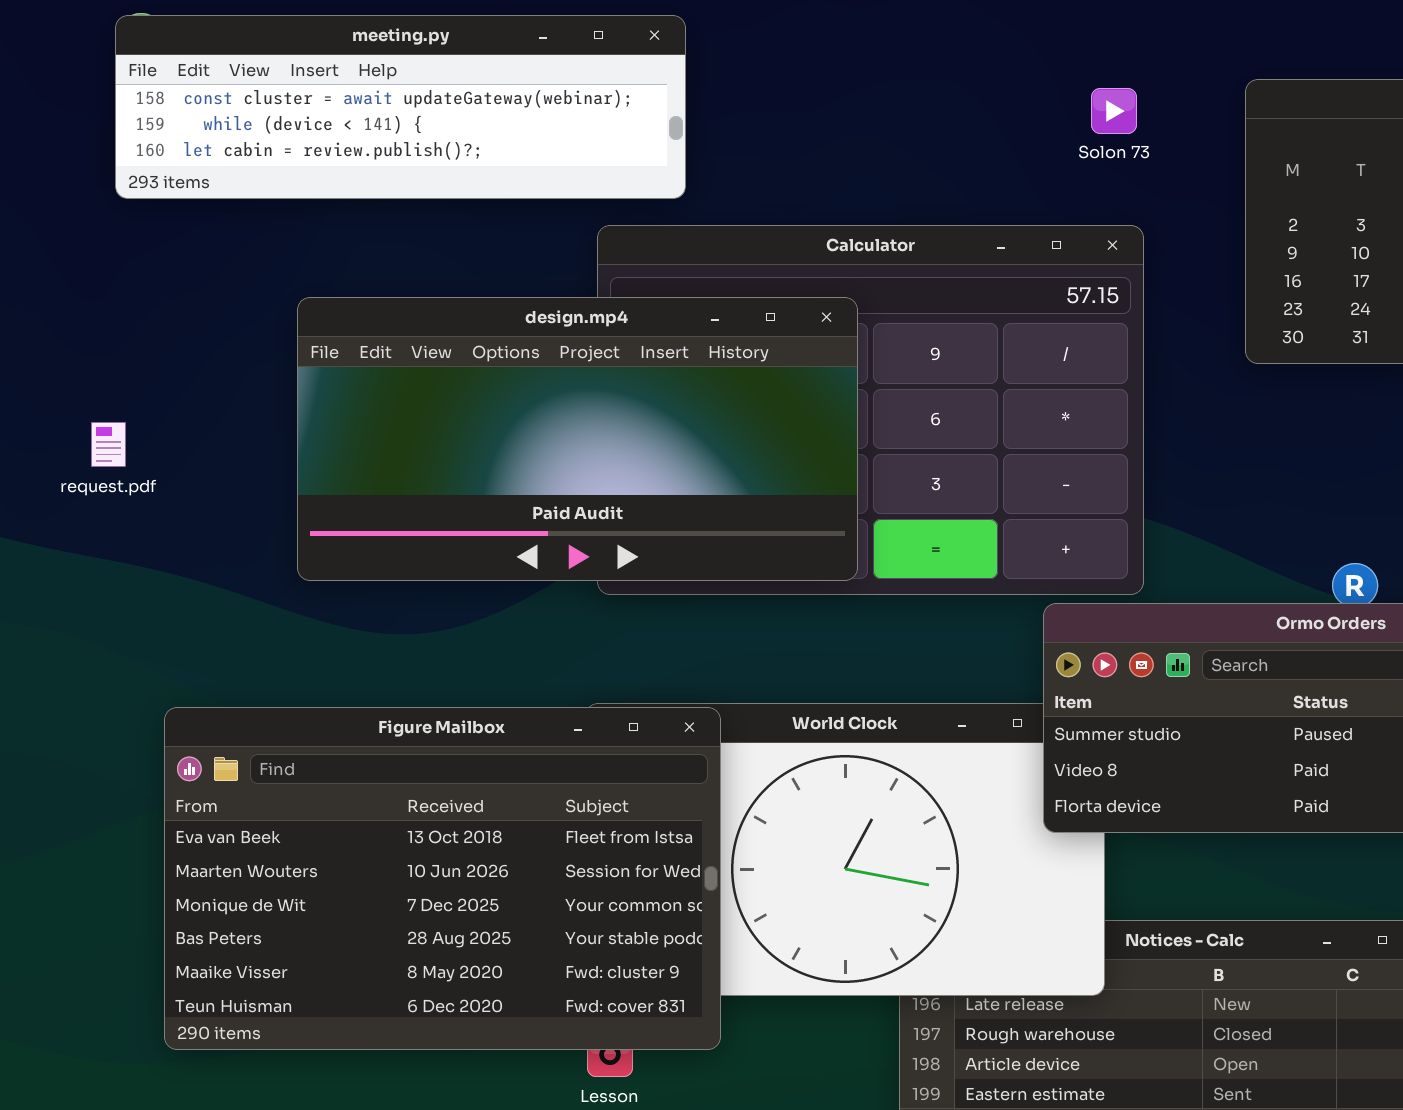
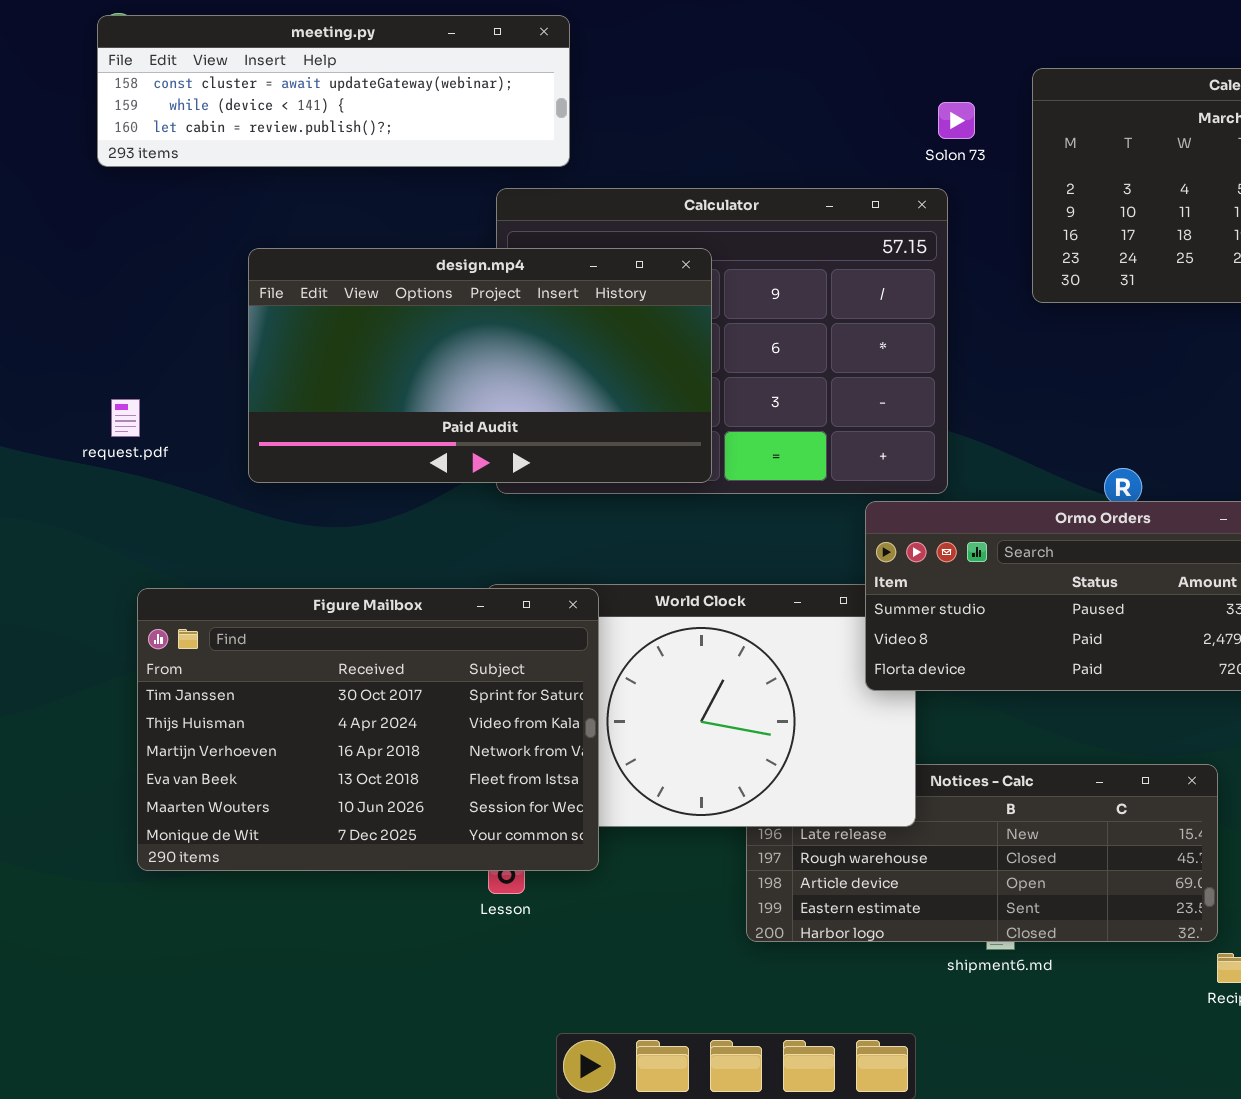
Solon 73: [1091,88,1137,134] -> [938,102,975,139], moved
request.pdf: [91,422,126,467] -> [111,399,140,437], moved
Figure Mailbox: [164,707,721,1050] -> [137,588,599,871], scrolled up 3 rows

